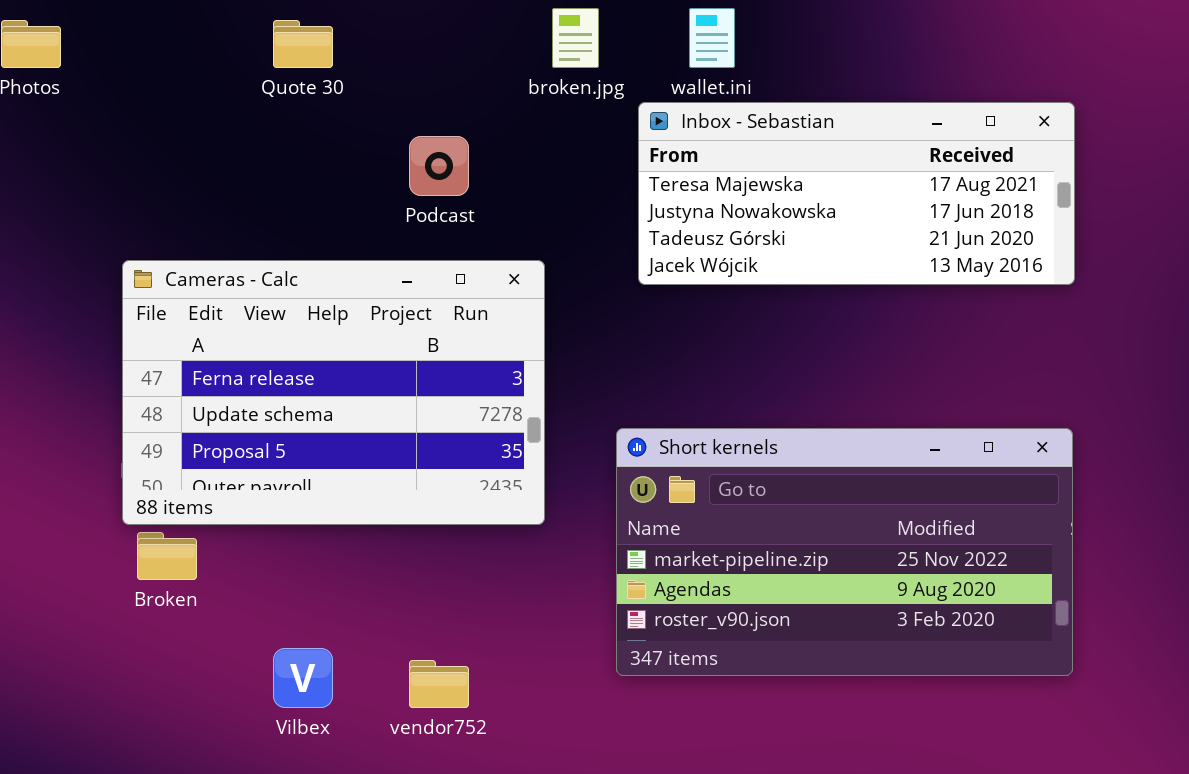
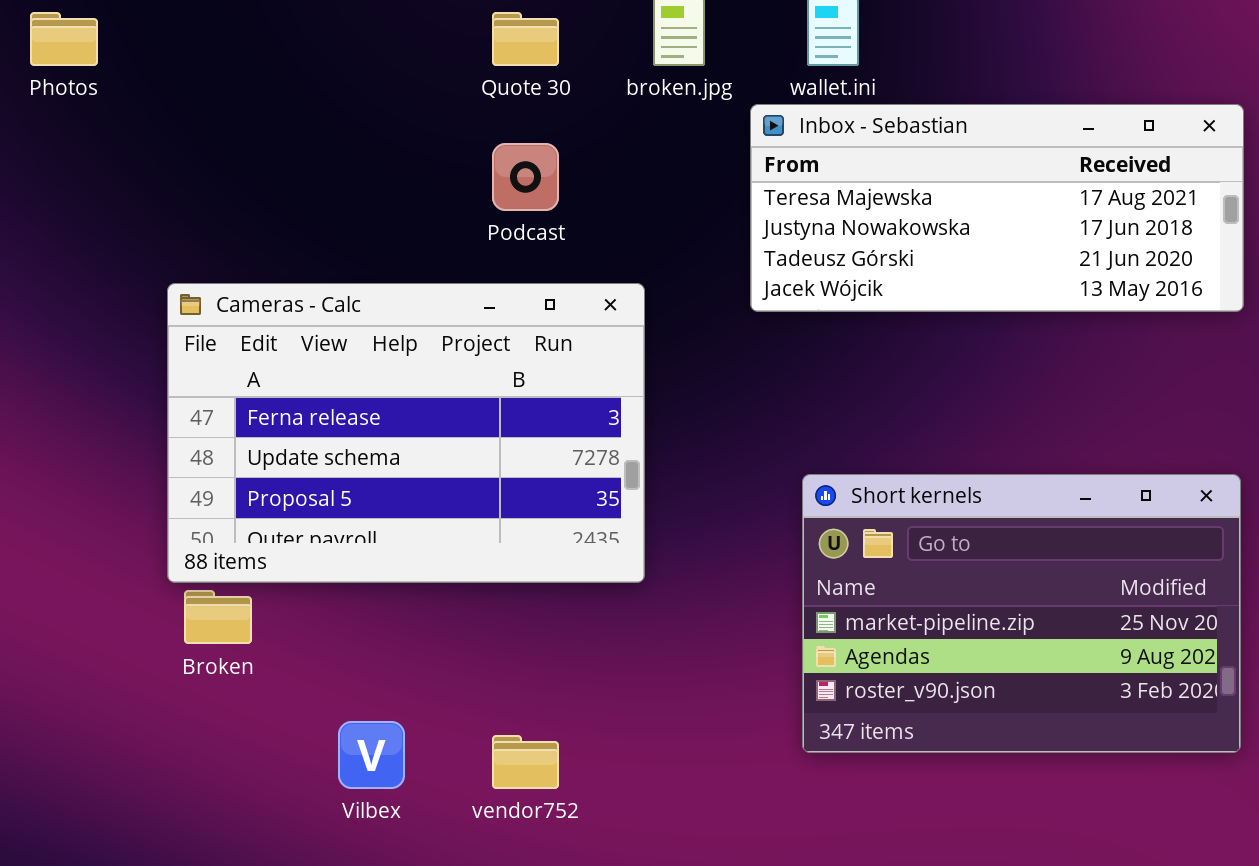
Quote 30: [273,20,333,68] -> [492,12,559,66], moved
Short kernels: [616,428,1073,676] -> [802,474,1241,753], resized

